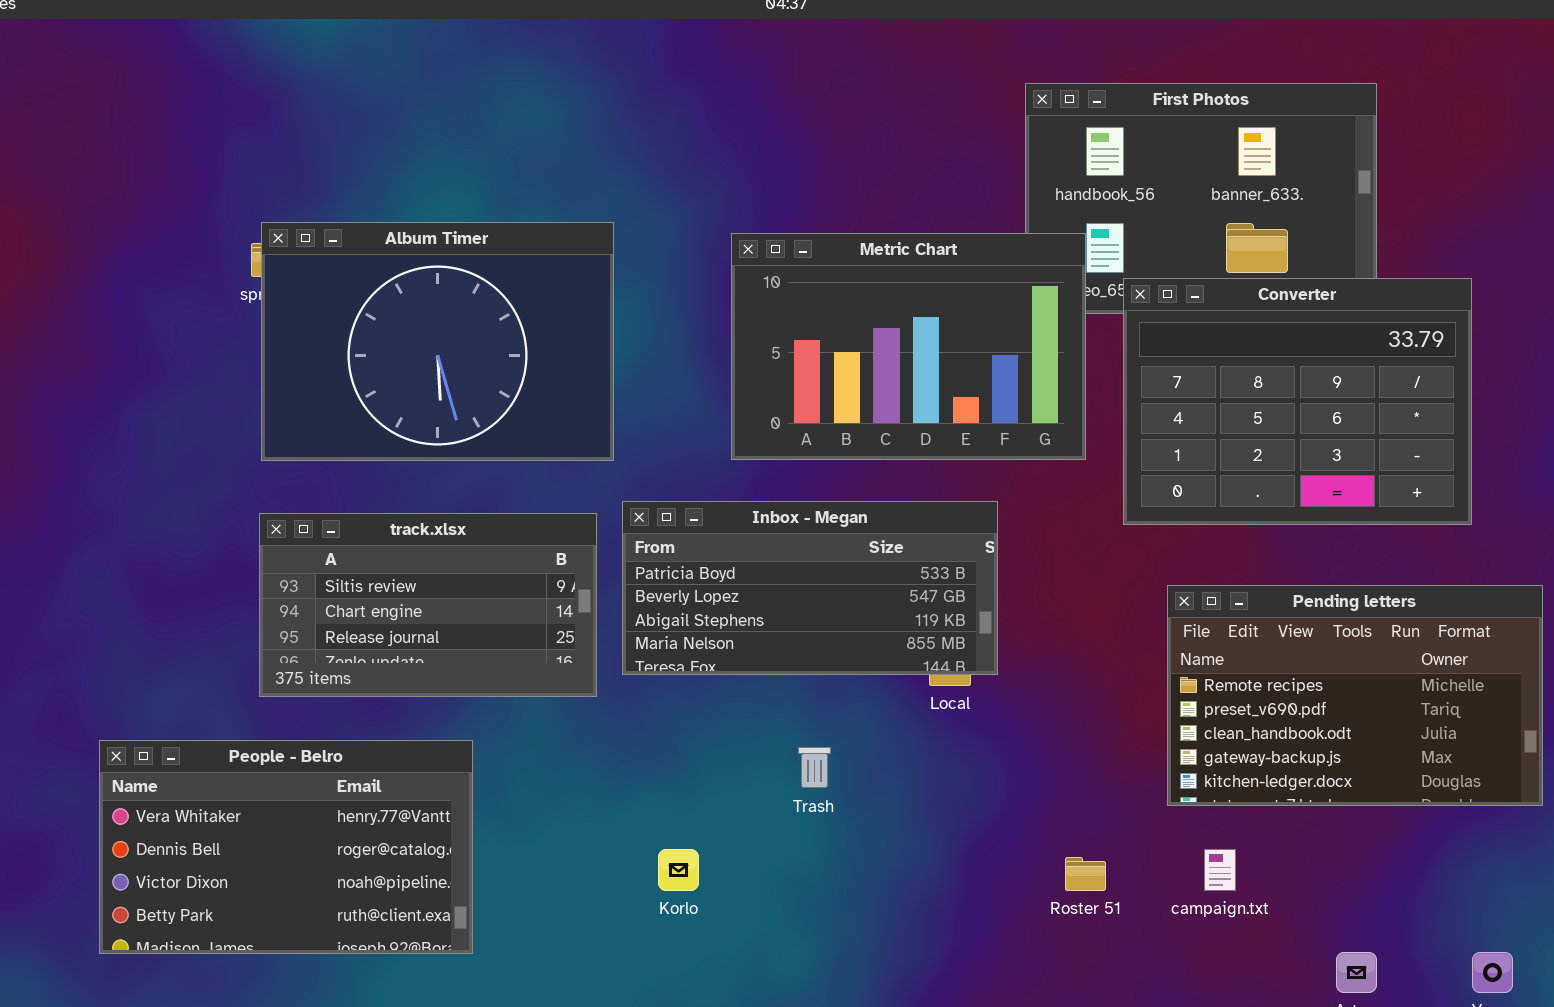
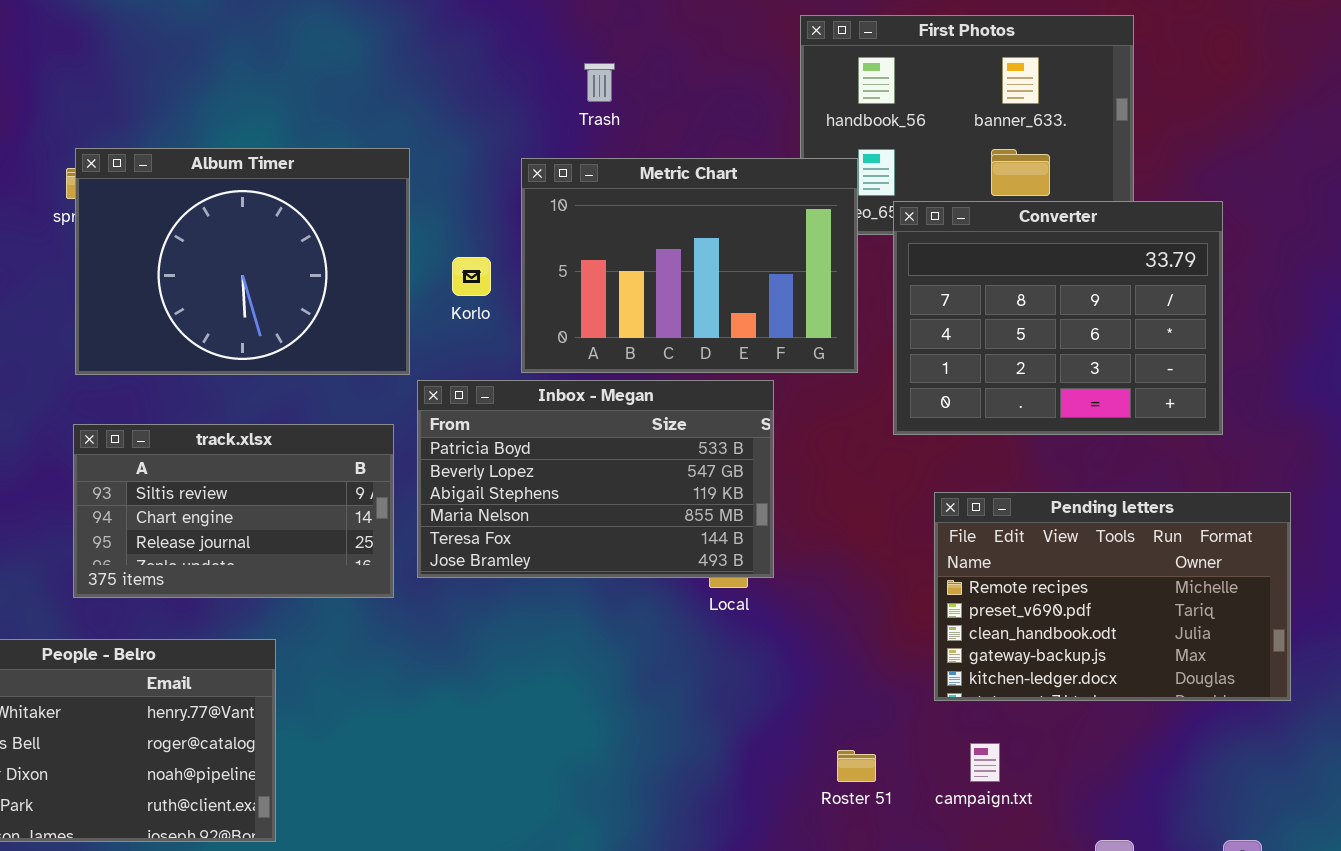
Inbox - Megan: [622,501,998,675] -> [417,380,774,578], resized
Trash: [798,747,831,788] -> [584,63,615,102], moved
Korlo: [658,849,699,891] -> [452,257,491,296], moved

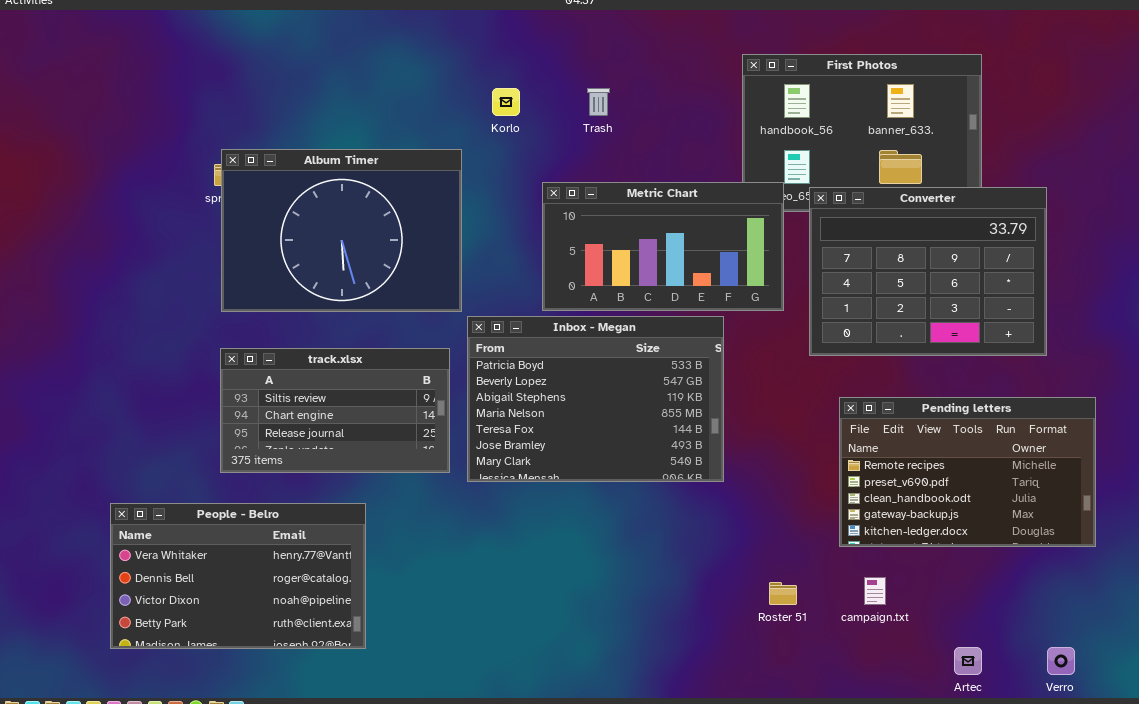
Metric Chart: [521,158,858,373] -> [542,182,784,311], resized
Korlo: [452,257,491,296] -> [492,88,520,116], moved
Inbox - Megan: [417,380,774,578] -> [467,316,724,482], resized

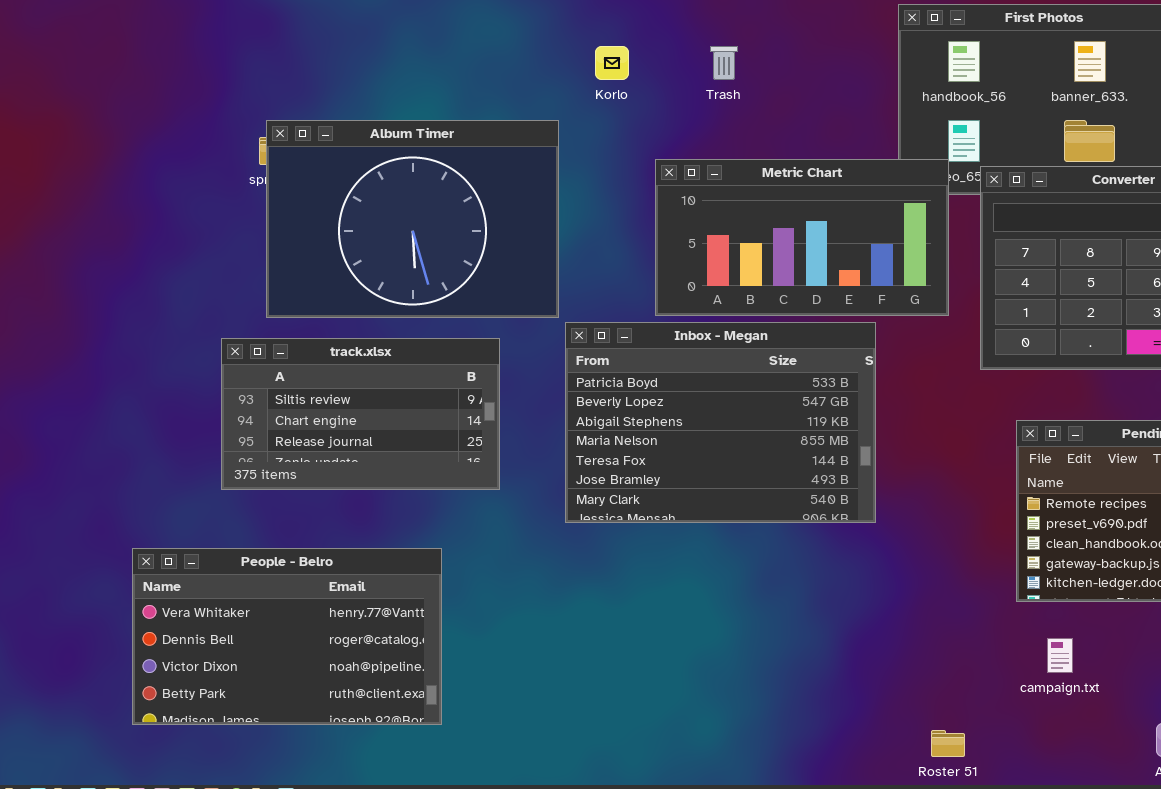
track.xlsx: [220,348,450,473] -> [221,338,500,490], moved
Roster 51: [769,582,797,605] -> [931,730,965,757], moved

